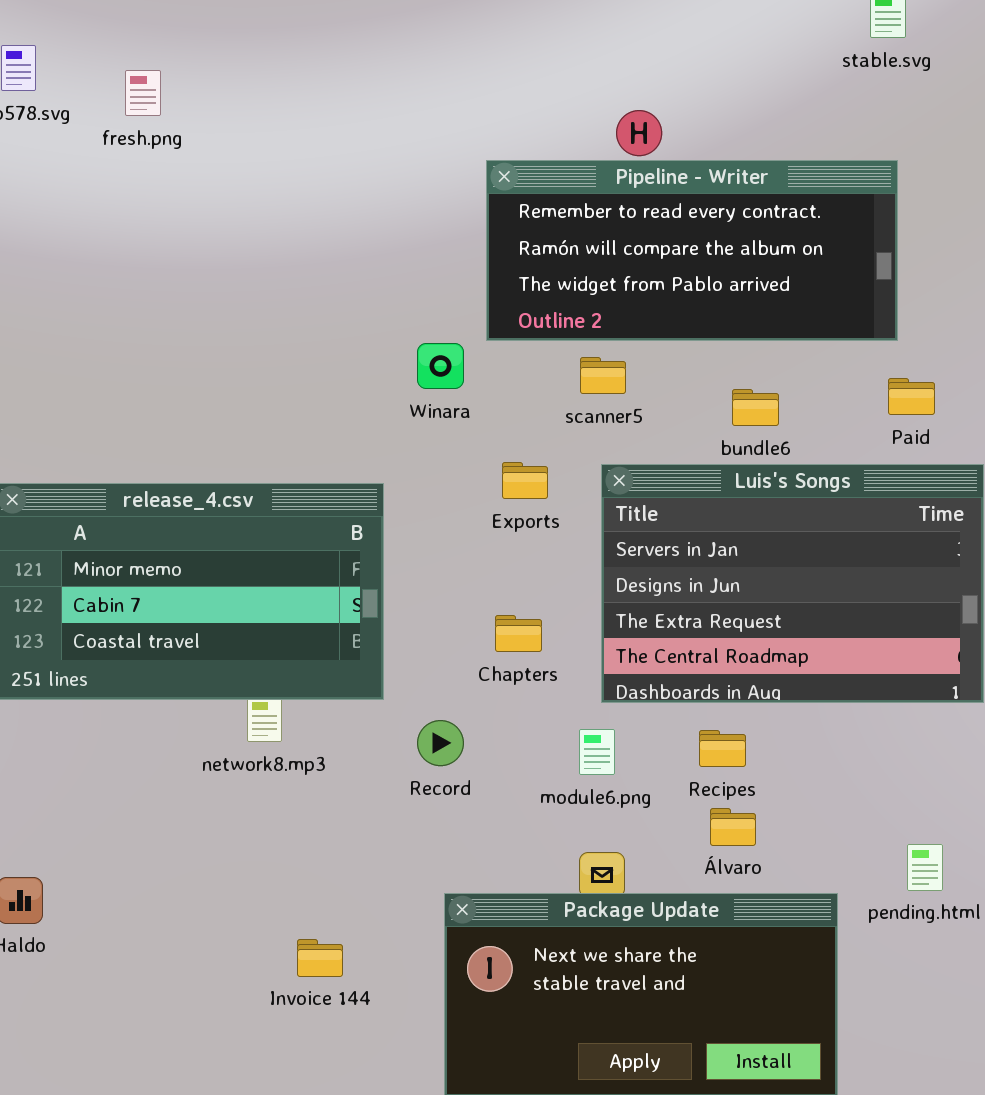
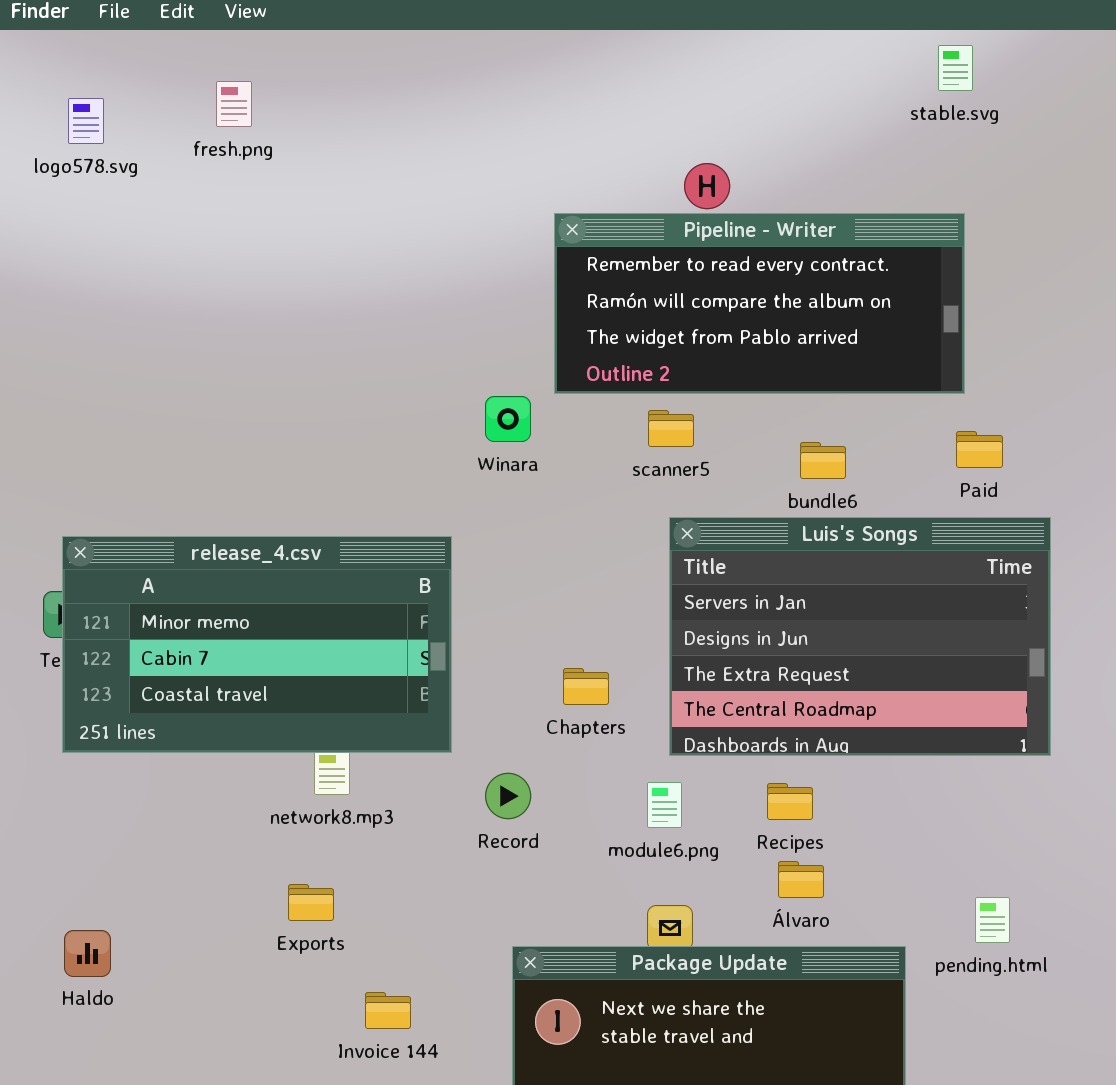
fresh.png: [125,70,161,116] -> [216,81,252,127], moved
Exports: [502,462,548,499] -> [288,884,334,921], moved

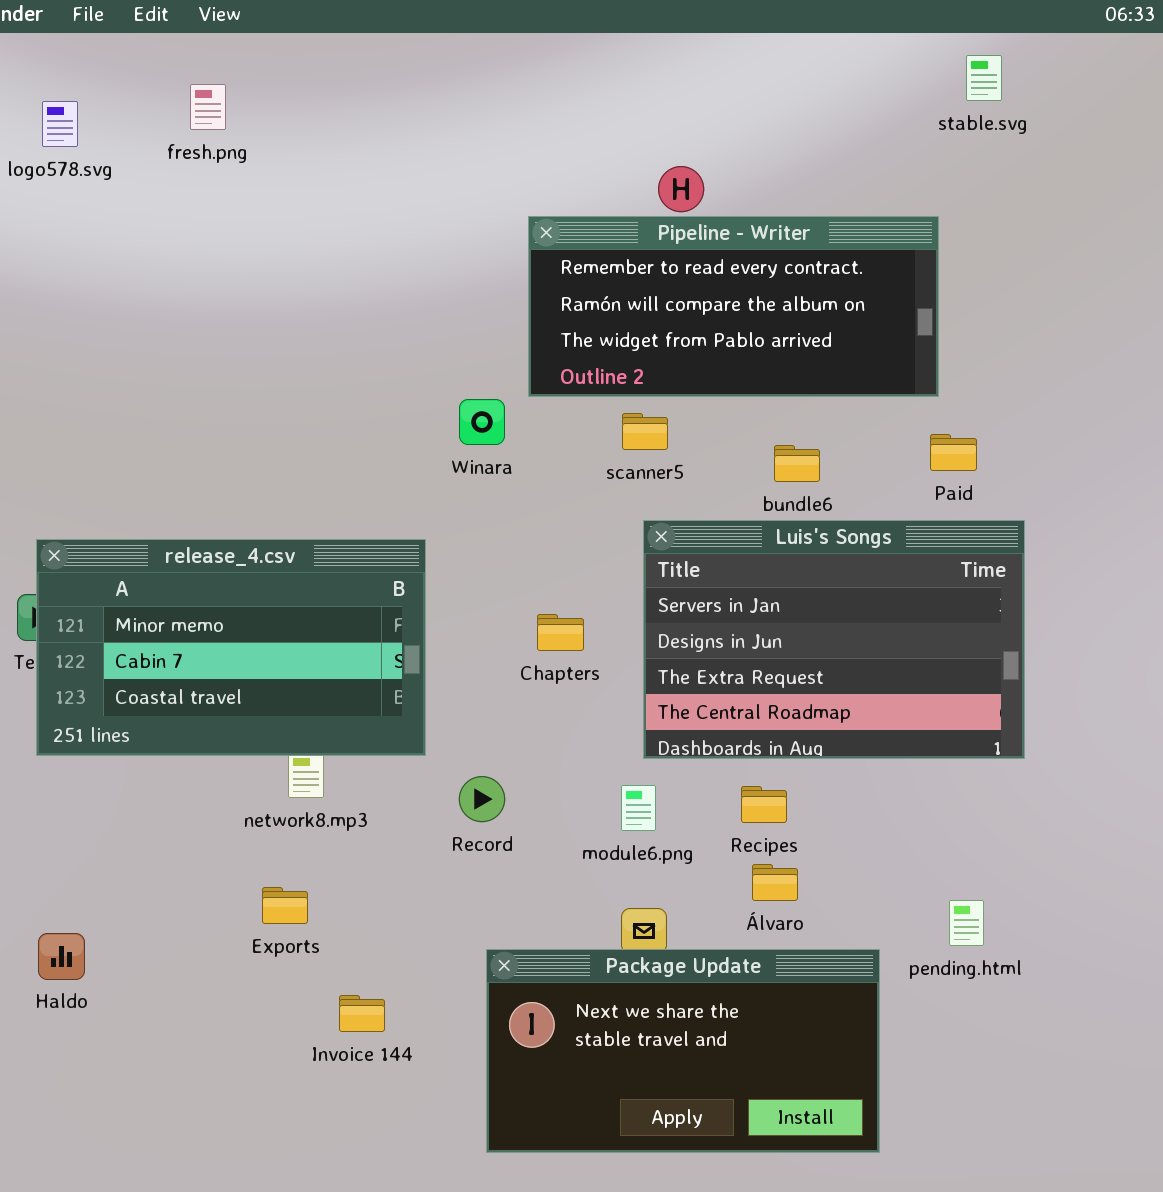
stable.svg: [938,45,973,91] -> [966,55,1002,101], moved
Chapters: [563,668,609,705] -> [537,614,584,651], moved

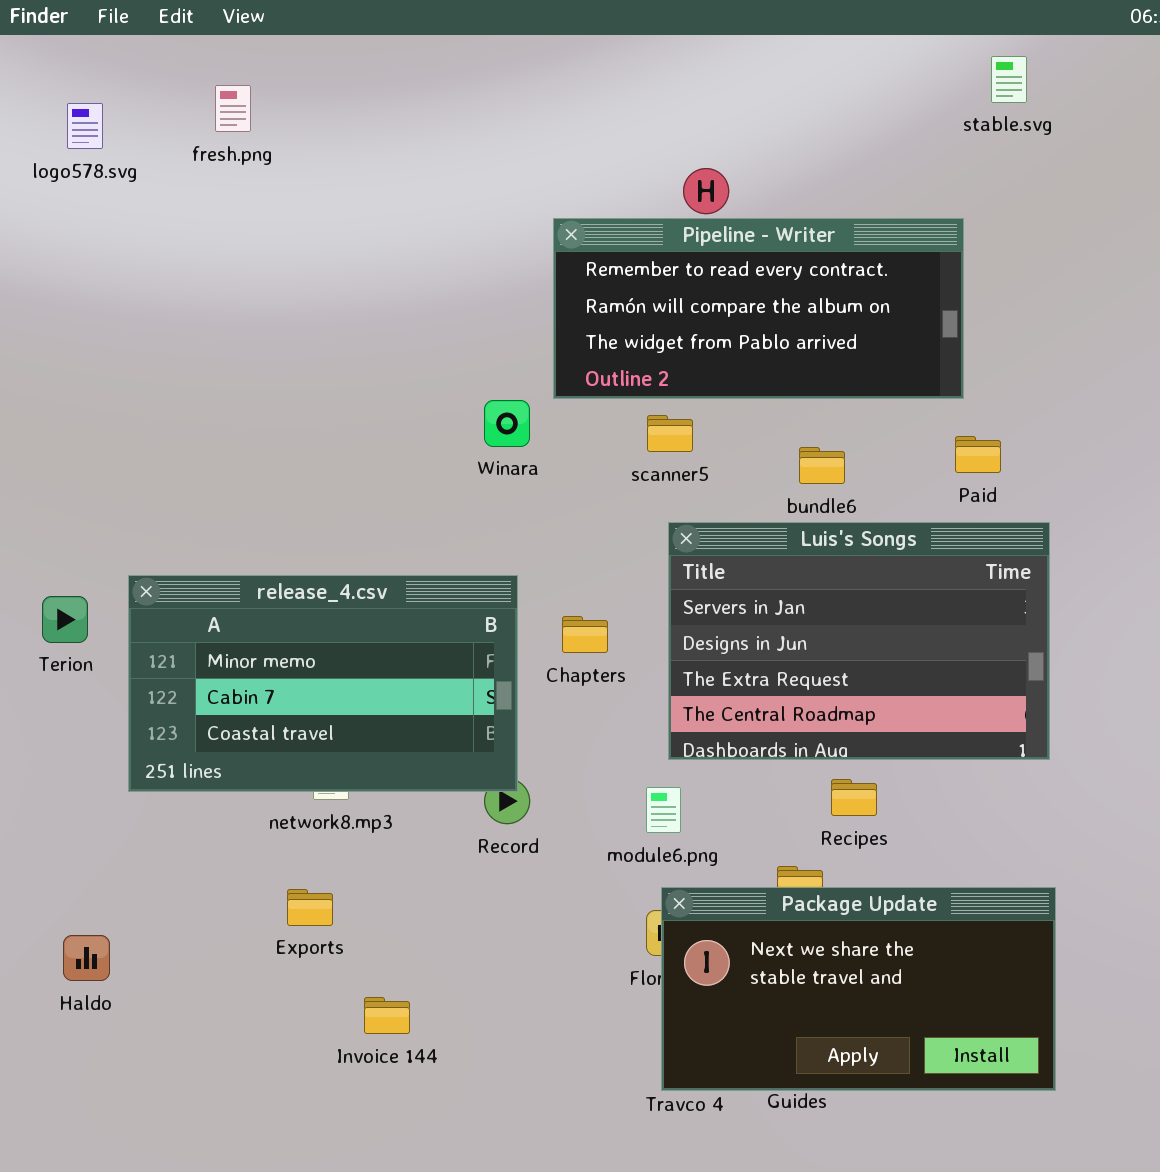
release_4.csv: [36,539,426,756] -> [128,575,518,792], moved
Recipes: [741,786,787,823] -> [831,779,877,816], moved
Package Update: [486,949,880,1153] -> [661,887,1056,1091], moved

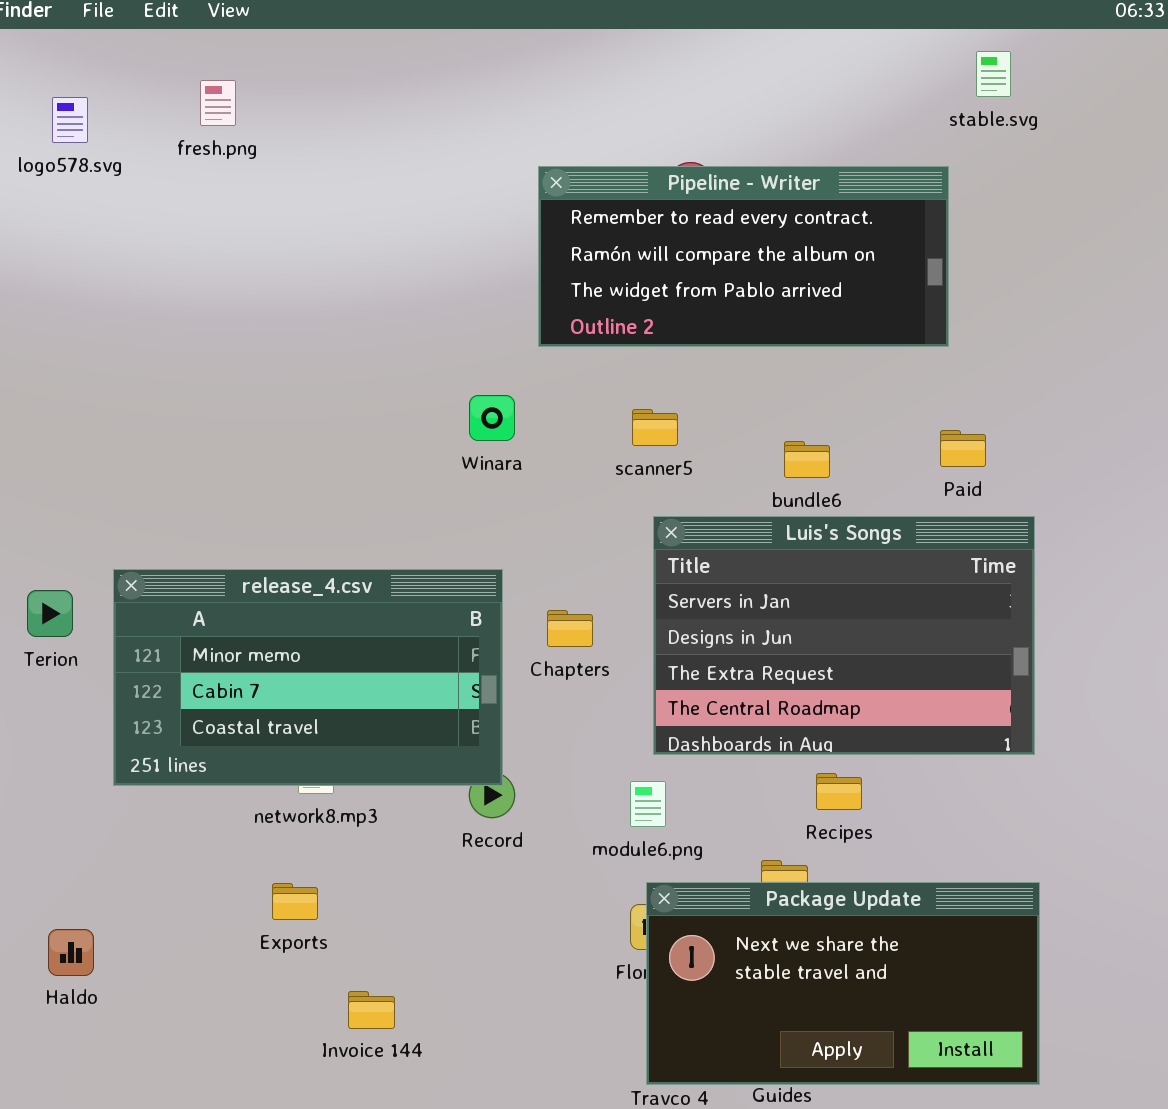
Pipeline - Writer: [553,218,964,399] -> [538,166,949,347], moved

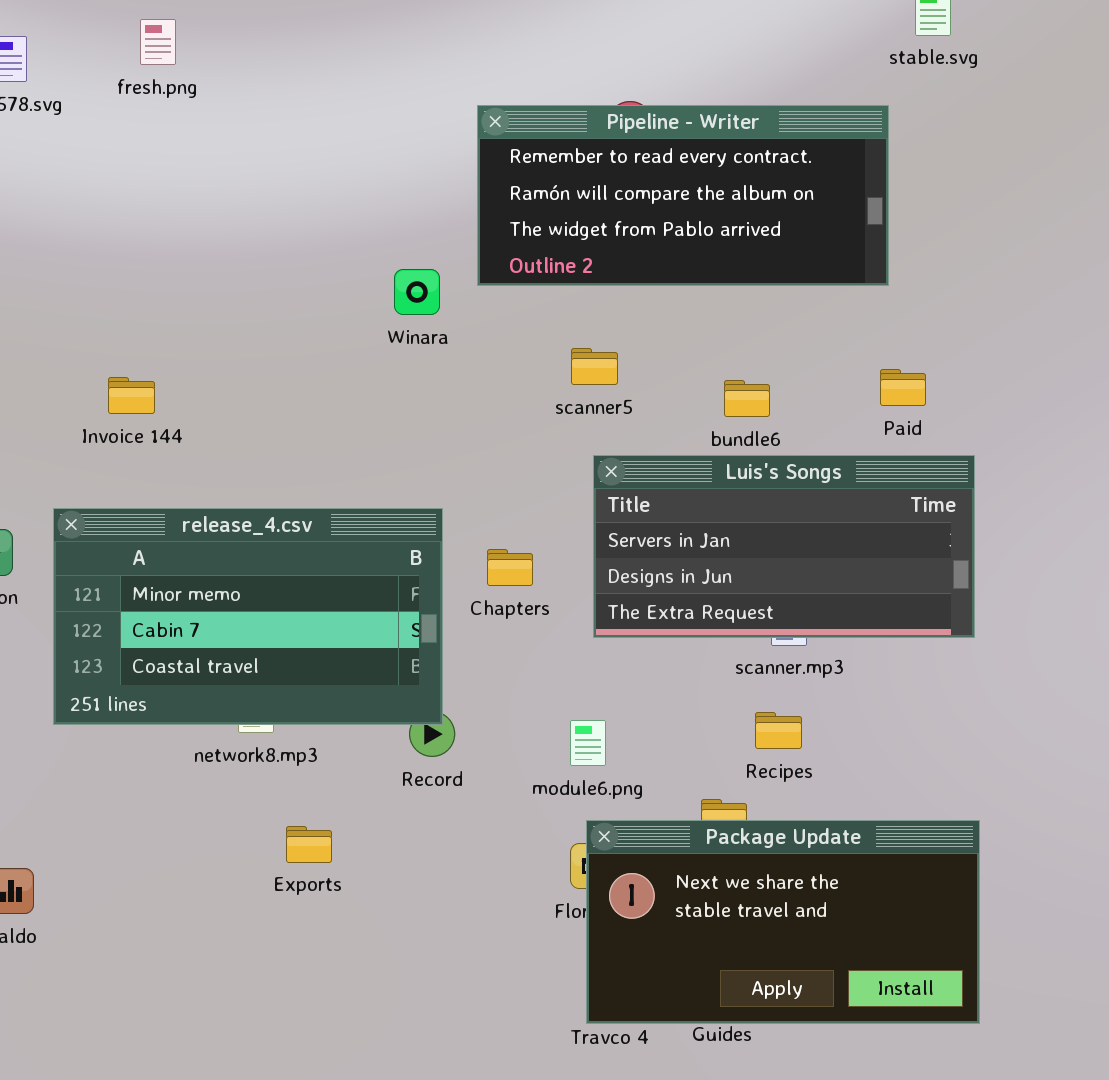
Winara: [469,395,515,441] -> [394,269,440,315], moved
Luis's Songs: [653,516,1035,755] -> [593,455,975,638], resized
Exports: [272,883,318,920] -> [286,826,332,863], moved
Invoice 144: [348,991,395,1029] -> [108,377,155,414], moved

